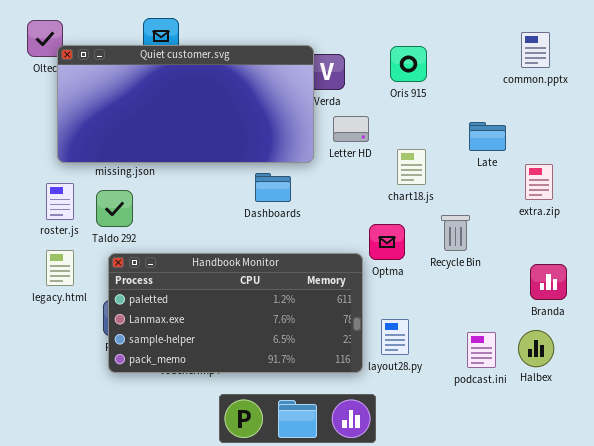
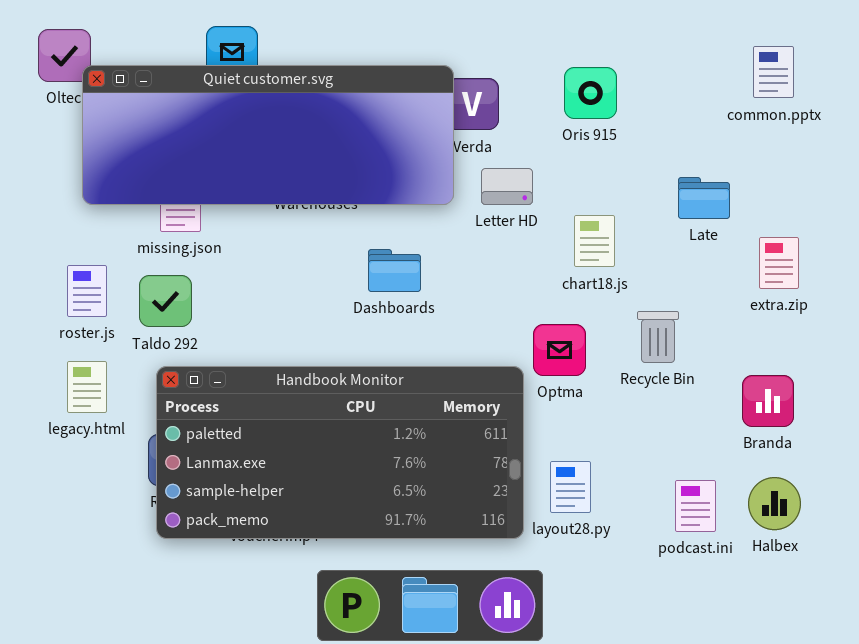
Quiet customer.svg: [57,45,314,163] -> [82,65,454,205], resized
Branda: [530,264,567,300] -> [742,375,794,427], moved

